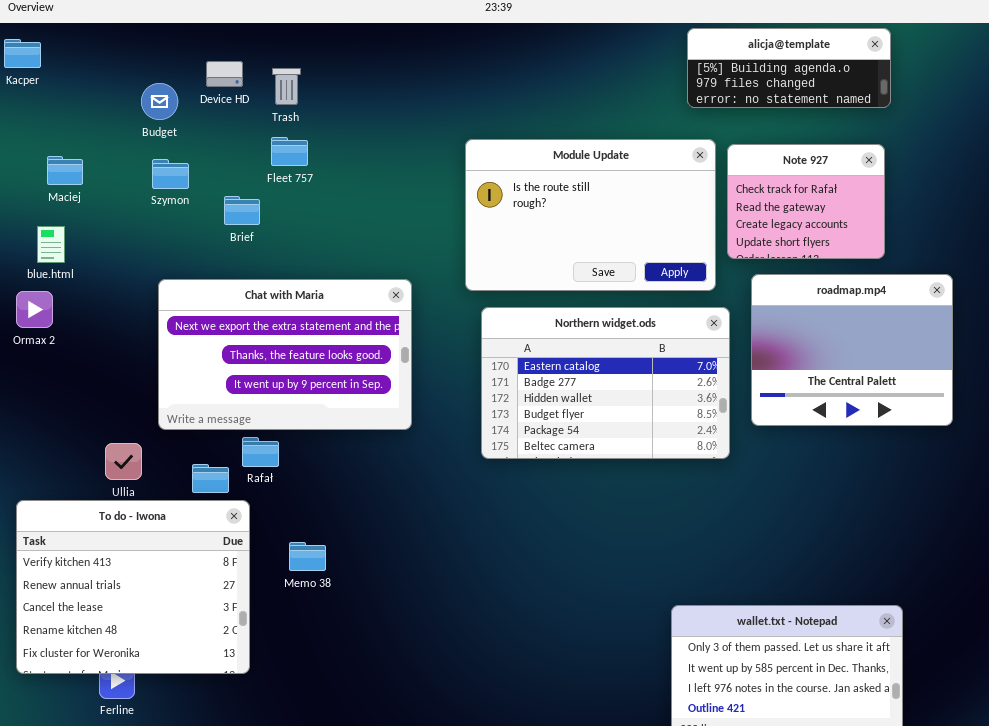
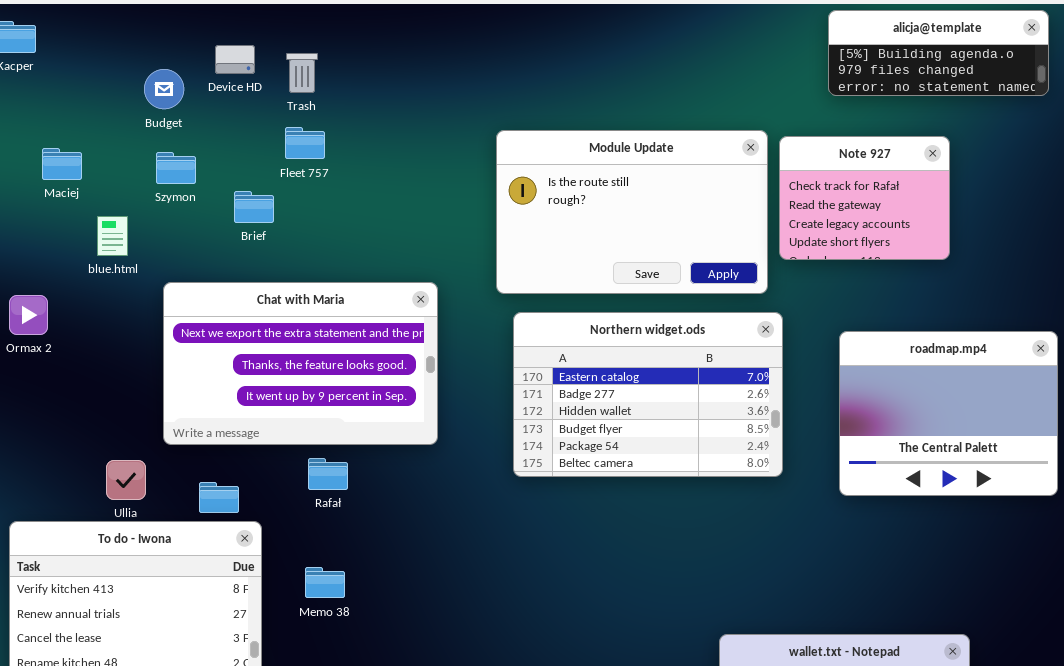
alicja@template: [687,28,891,108] -> [828,10,1049,96], moved
blue.html: [37,226,65,263] -> [97,216,128,256], moved
roadmap.mp4: [751,274,953,426] -> [839,331,1058,496], moved
Rafał: [242,437,279,467] -> [308,458,348,490], moved

